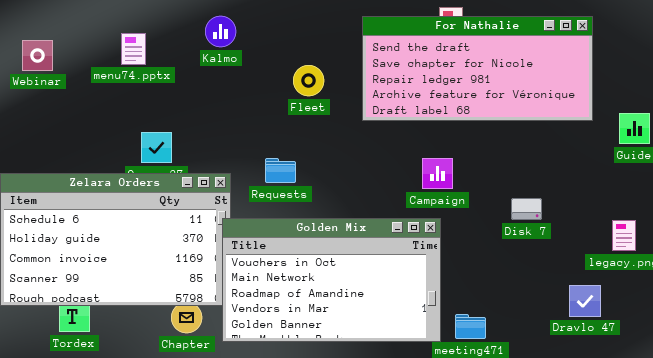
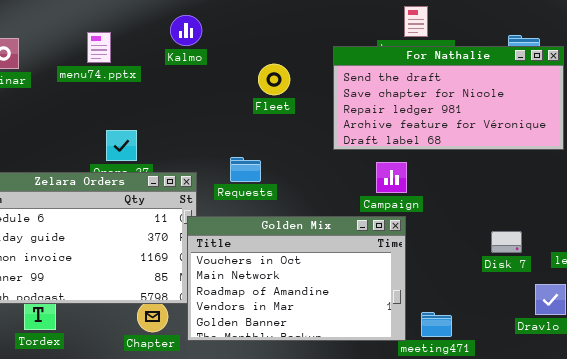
For Nathalie: [362,16,593,121] -> [333,46,564,150], moved
Campaign: [422,158,453,189] -> [376,162,407,193], moved
Disk 7: [511,198,542,220] -> [491,231,522,253], moved

